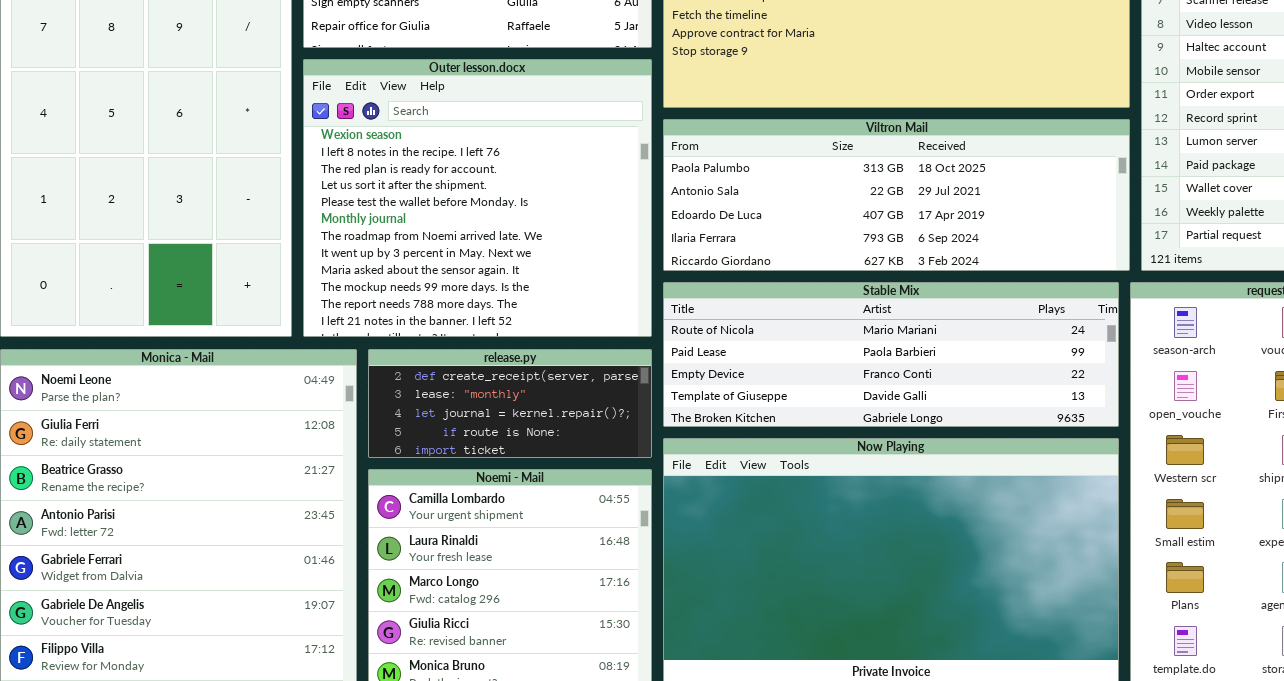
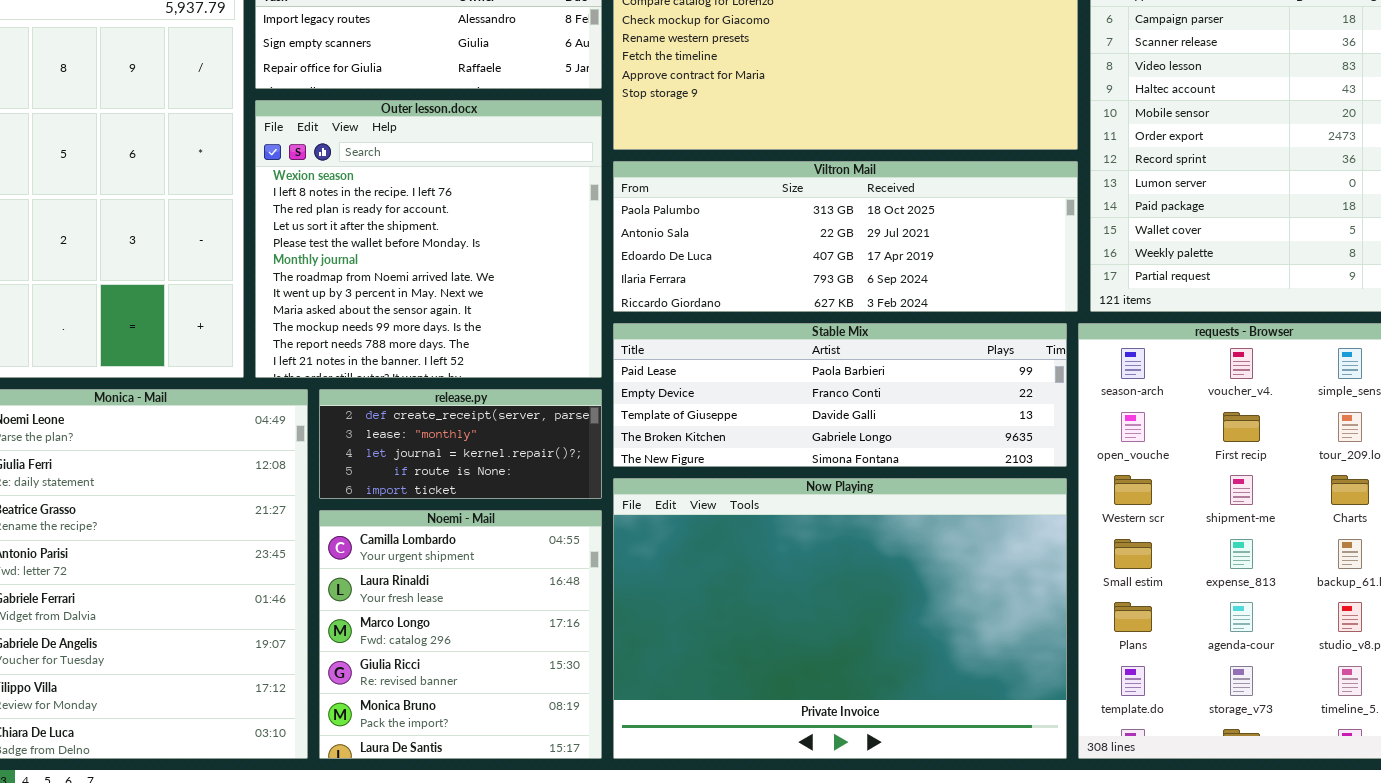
Stable Mix: [663,282,1119,427] -> [613,323,1067,467], scrolled down 1 row

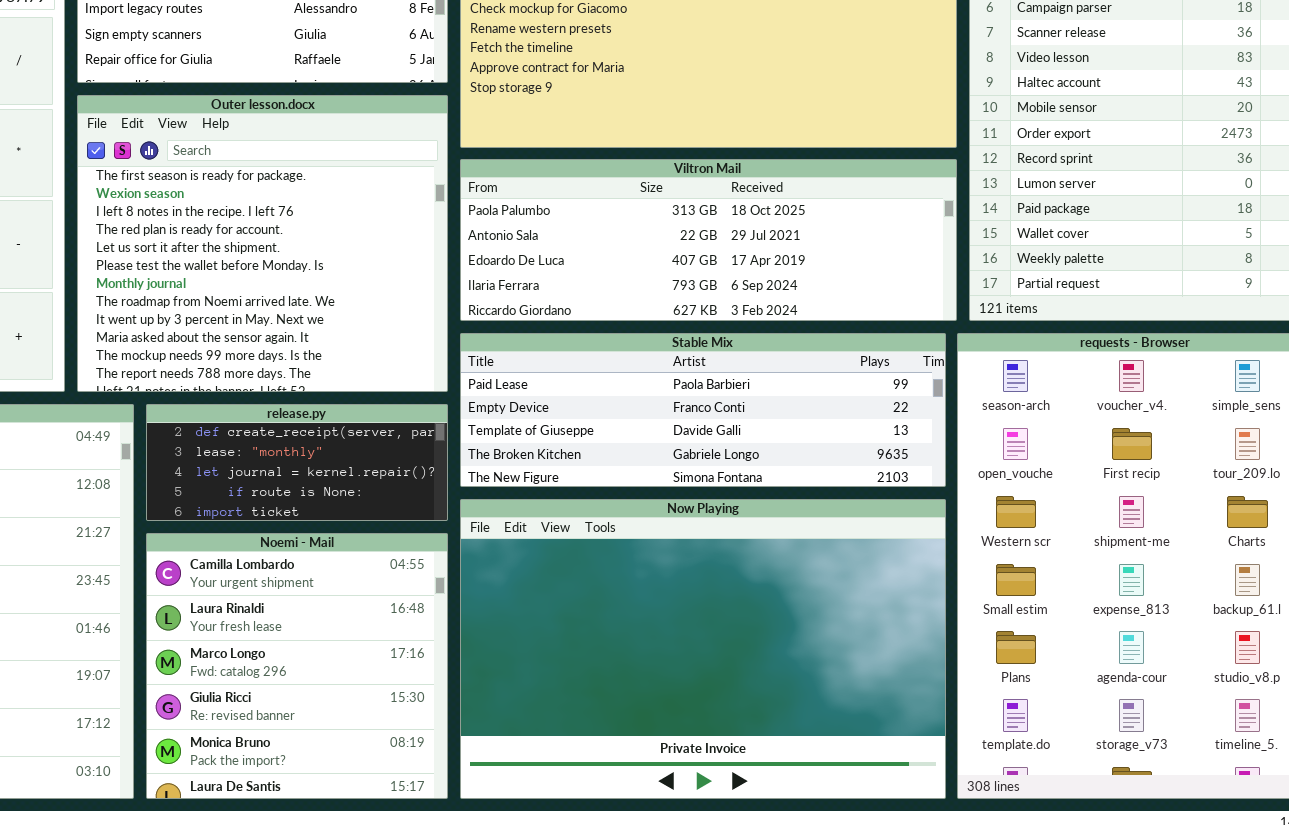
Outer lesson.docx: [255,100,602,378] -> [77,95,448,392], scrolled up 1 row

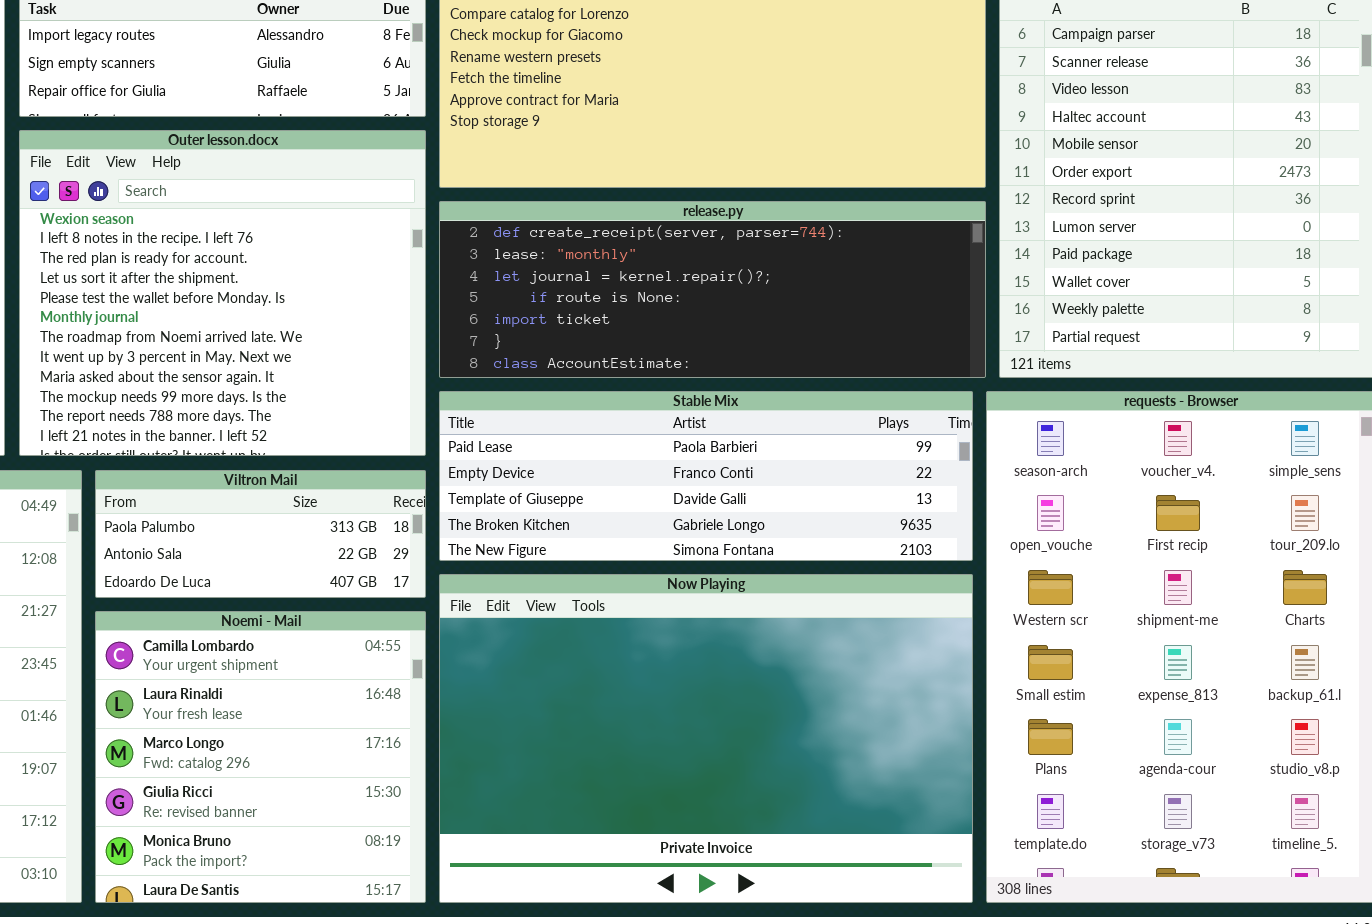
Outer lesson.docx: [77,95,448,392] -> [19,130,426,456], scrolled down 1 row
Viltron Mail: [460,159,957,321] -> [95,470,426,598], moved, resized
release.py: [146,404,448,521] -> [439,201,986,378], moved, resized

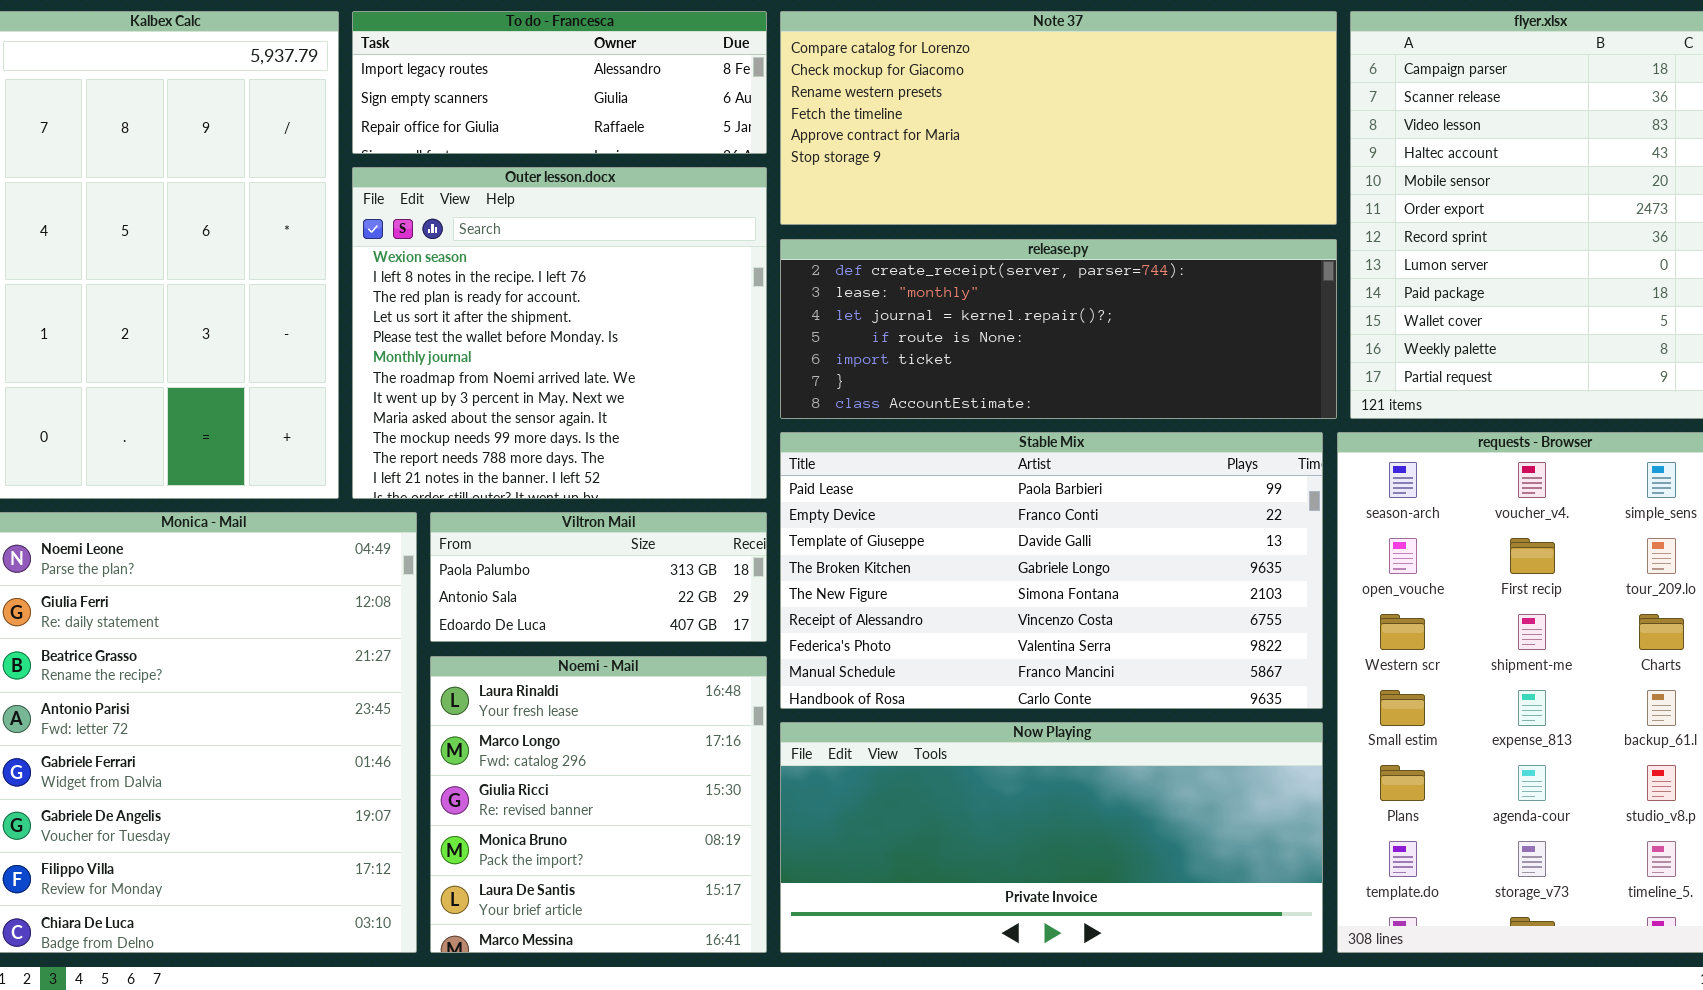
Stable Mix: [439,391,973,561] -> [780,432,1323,709], resized
Now Playing: [439,574,973,903] -> [780,722,1323,953], resized
Noemi - Mail: [95,611,426,903] -> [430,656,767,953], scrolled down 1 row

